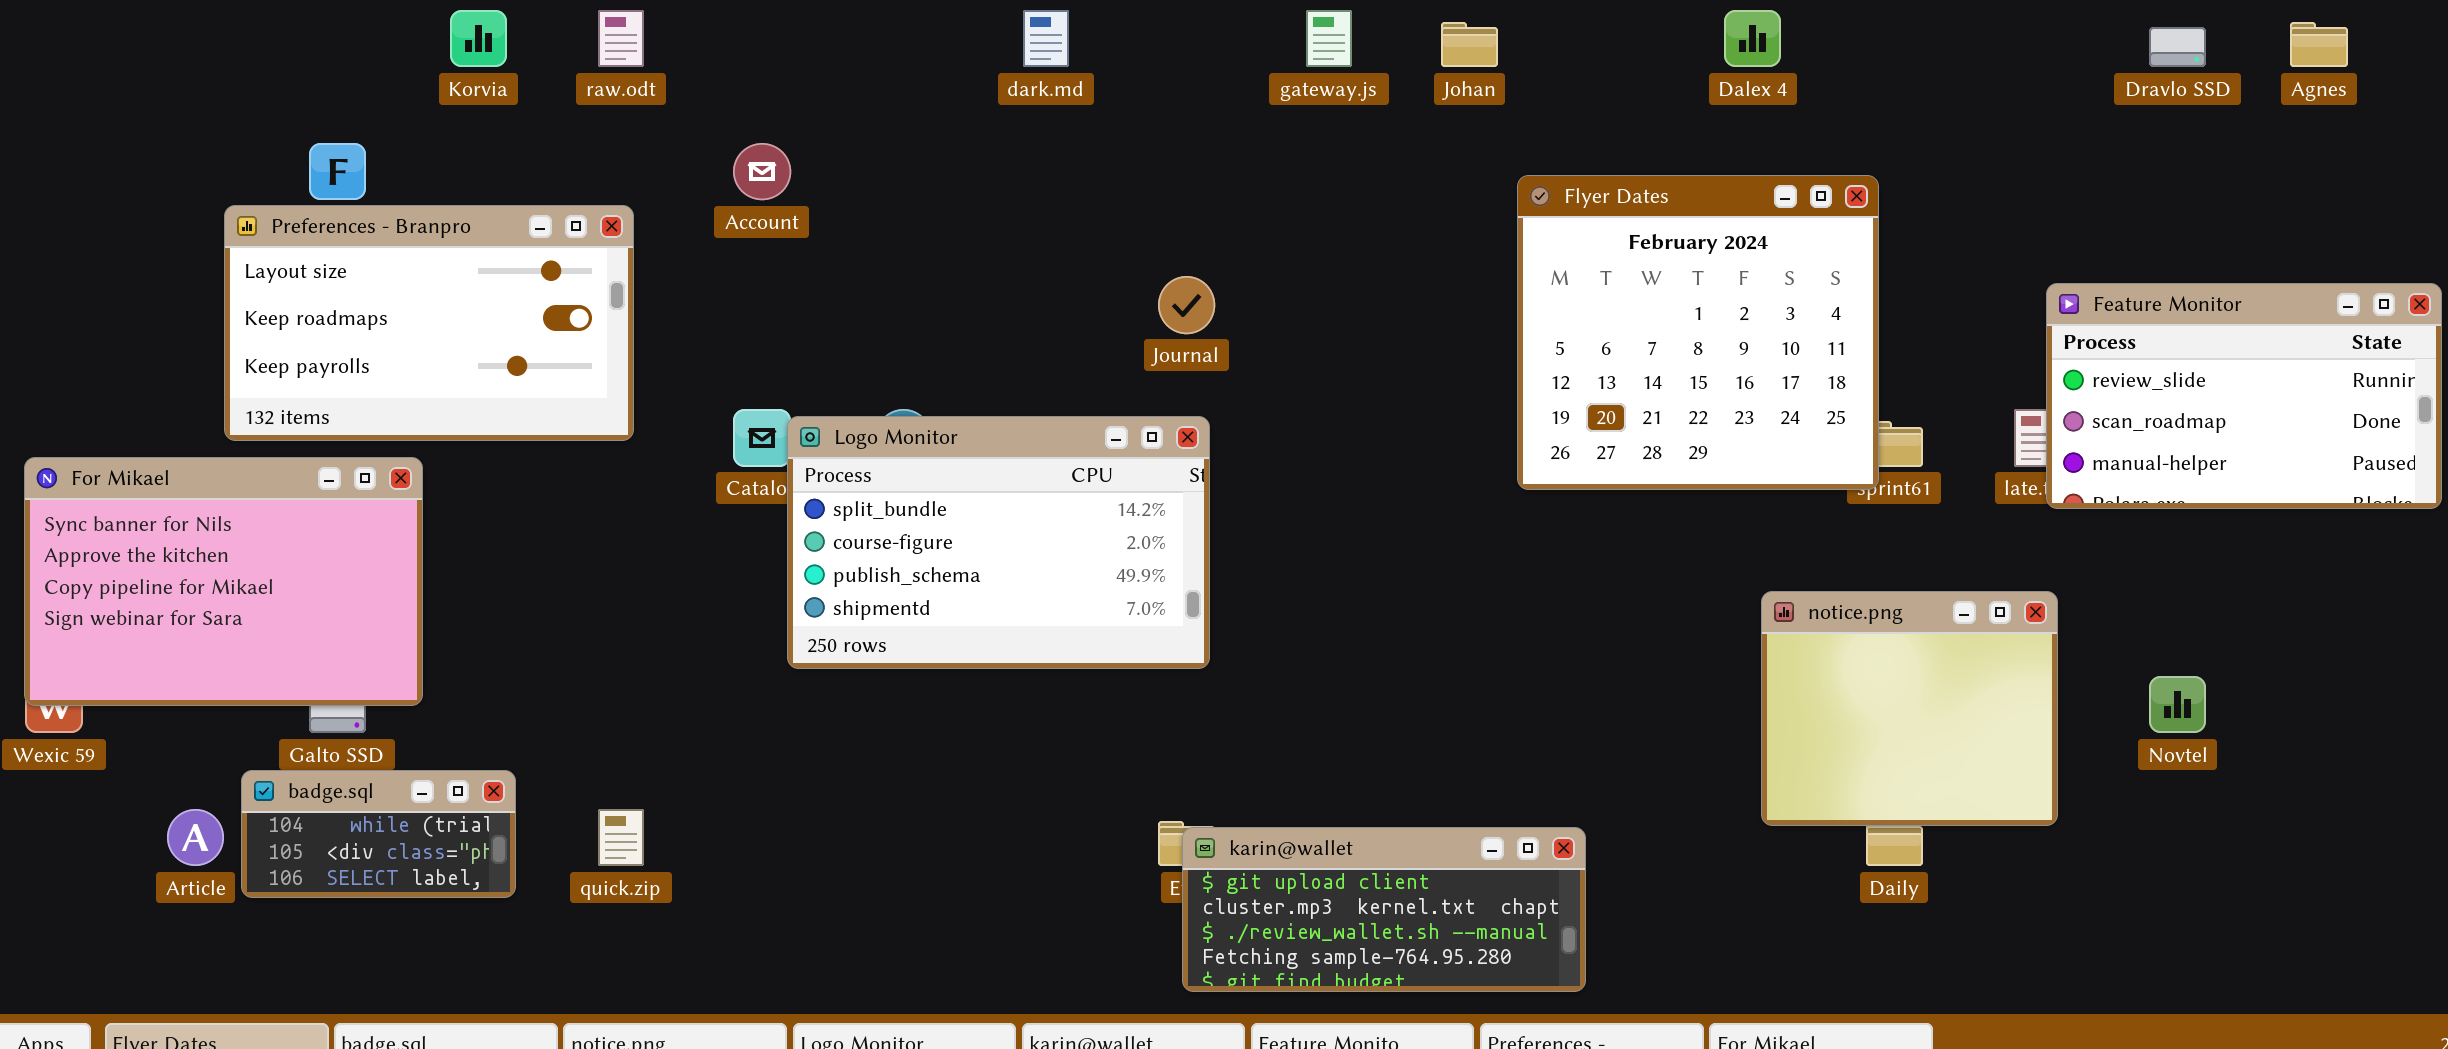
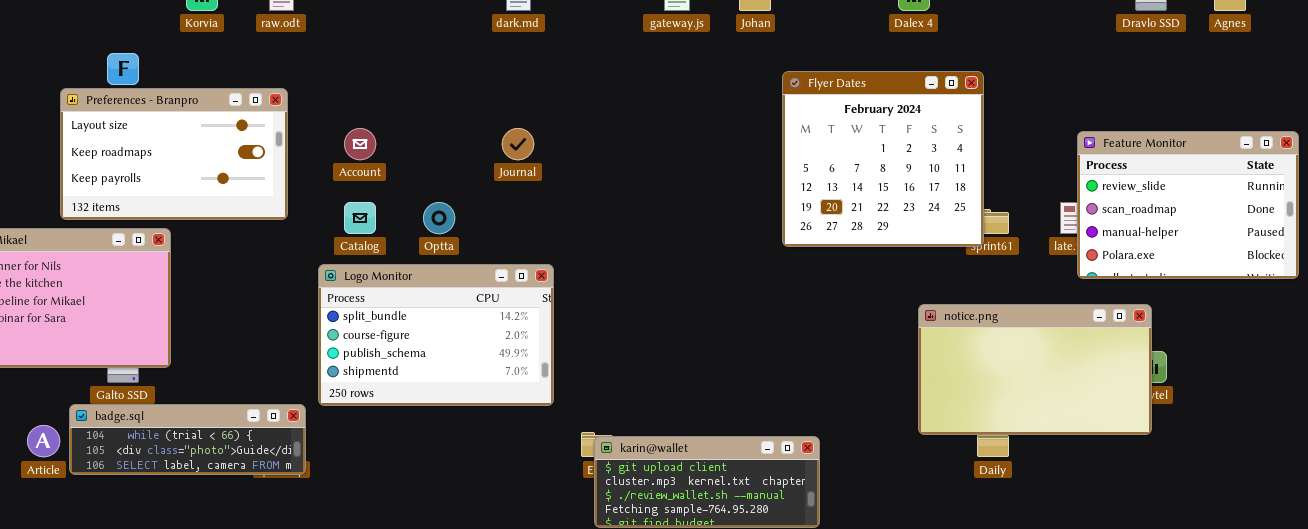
Account: [733,143,791,200] -> [344,128,376,160], moved
Journal: [1158,276,1215,334] -> [502,128,534,160], moved
Feature Monitor: [2046,283,2442,509] -> [1077,131,1299,279], resized
Logo Monitor: [787,416,1210,669] -> [318,264,554,406], moved
notice.png: [1761,591,2058,826] -> [918,304,1152,435], resized
badge.sql: [241,770,516,898] -> [69,404,306,475], resized

